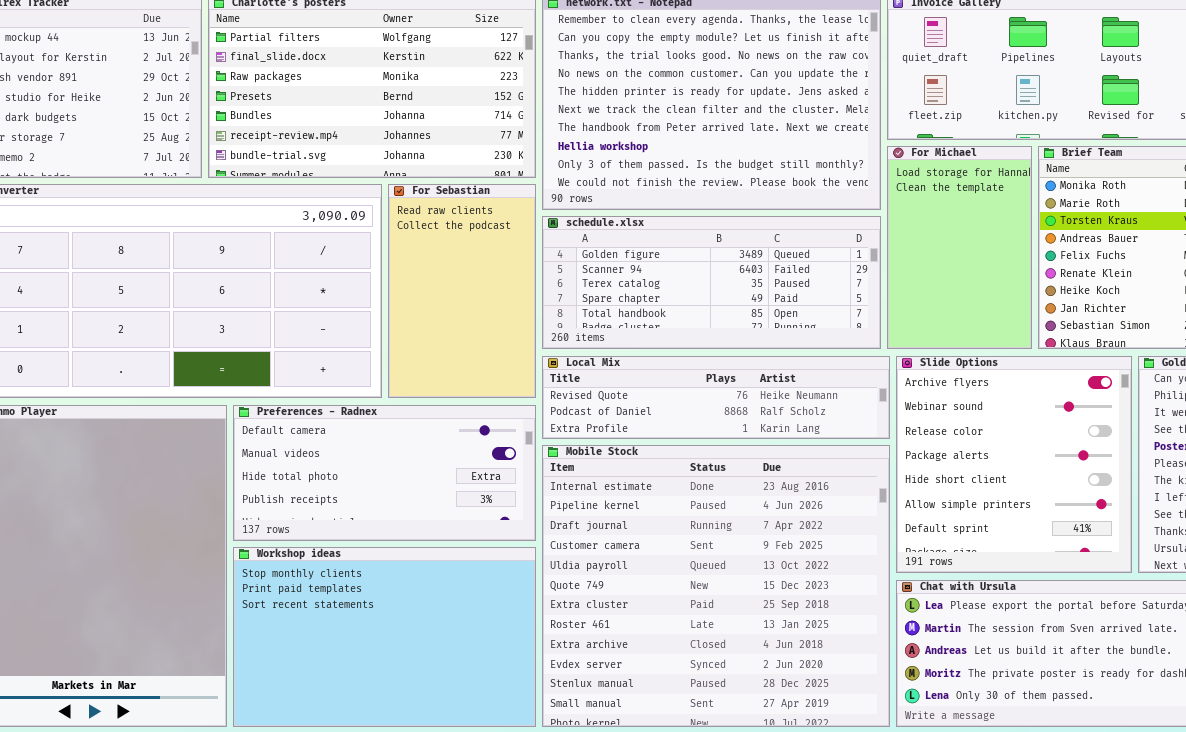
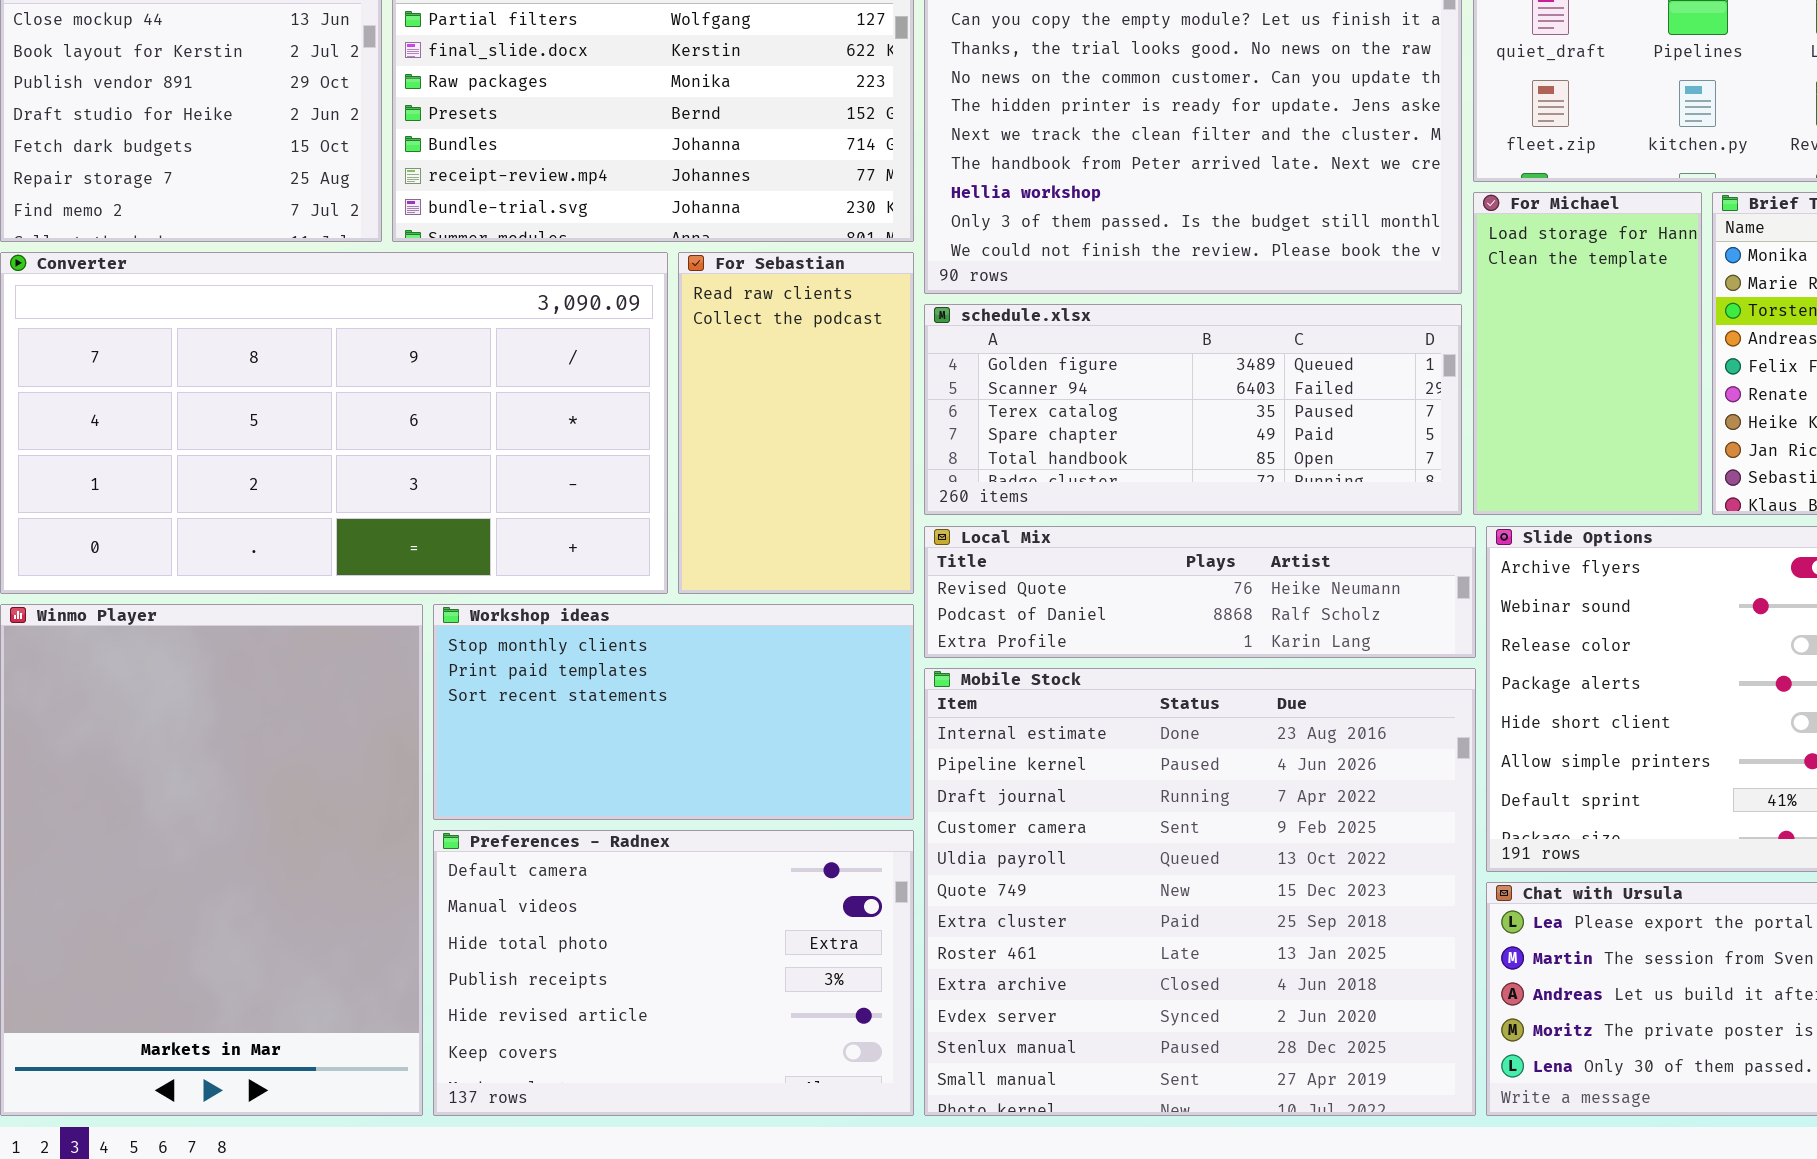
Preferences - Radnex: [233,405,536,541] -> [433,830,914,1116], moved, resized
Workshop ideas: [233,547,536,727] -> [433,604,914,820], moved, resized

